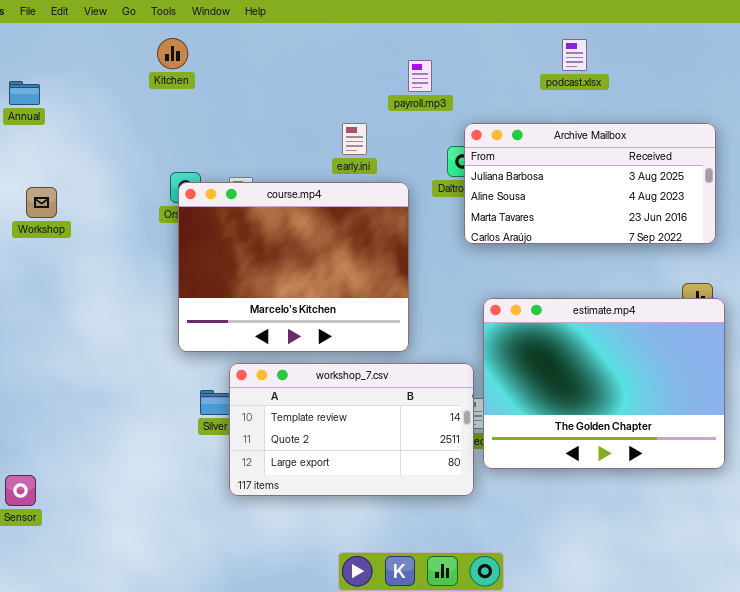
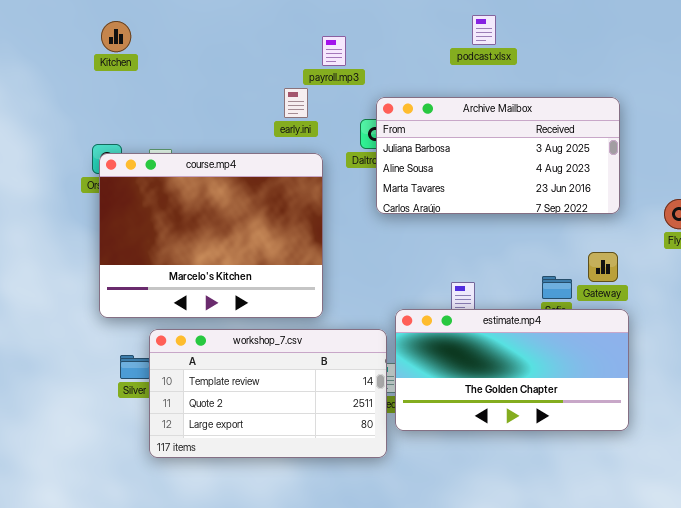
Kitchen: [157,38,188,69] -> [101,21,131,52], moved
early.ini: [342,123,367,155] -> [284,88,308,118], moved
estimate.mp4: [483,298,725,469] -> [395,309,629,431], resized

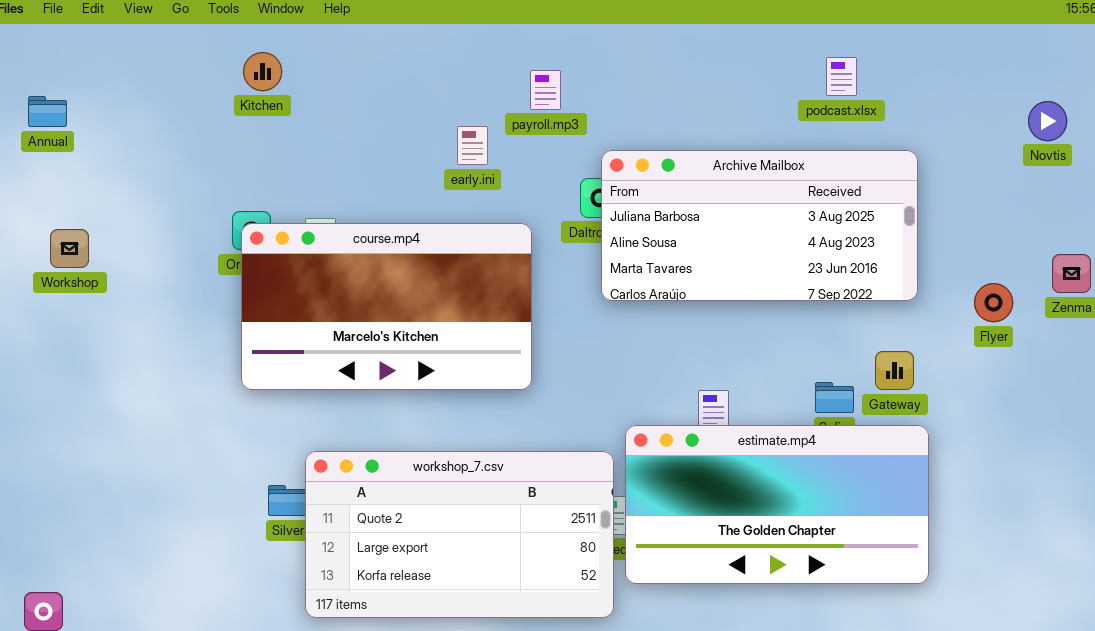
podcast.xlsx: [472,15,496,45] -> [826,57,857,96], moved
early.ini: [284,88,308,118] -> [457,126,488,165], moved
course.mp4: [99,153,323,318] -> [241,223,532,390], resized
workshop_7.csv: [149,329,387,458] -> [305,451,614,618], scrolled down 1 row

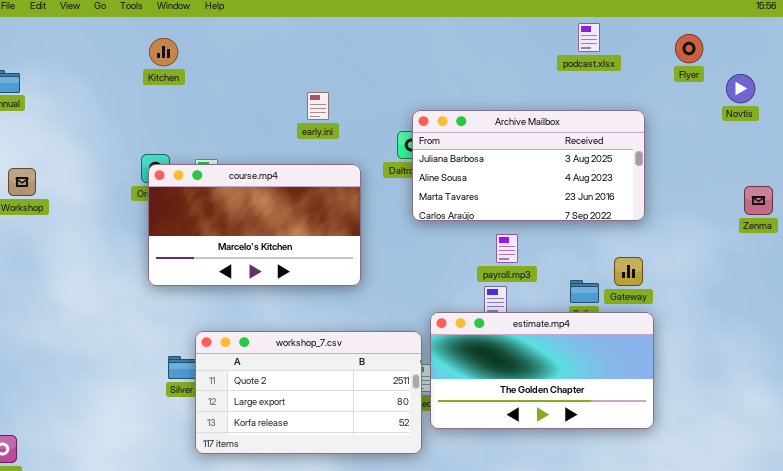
podcast.xlsx: [826,57,857,96] -> [578,23,600,52], moved
payroll.mp3: [530,70,561,110] -> [496,234,518,263], moved
Flyer: [974,283,1013,322] -> [675,34,703,63], moved

